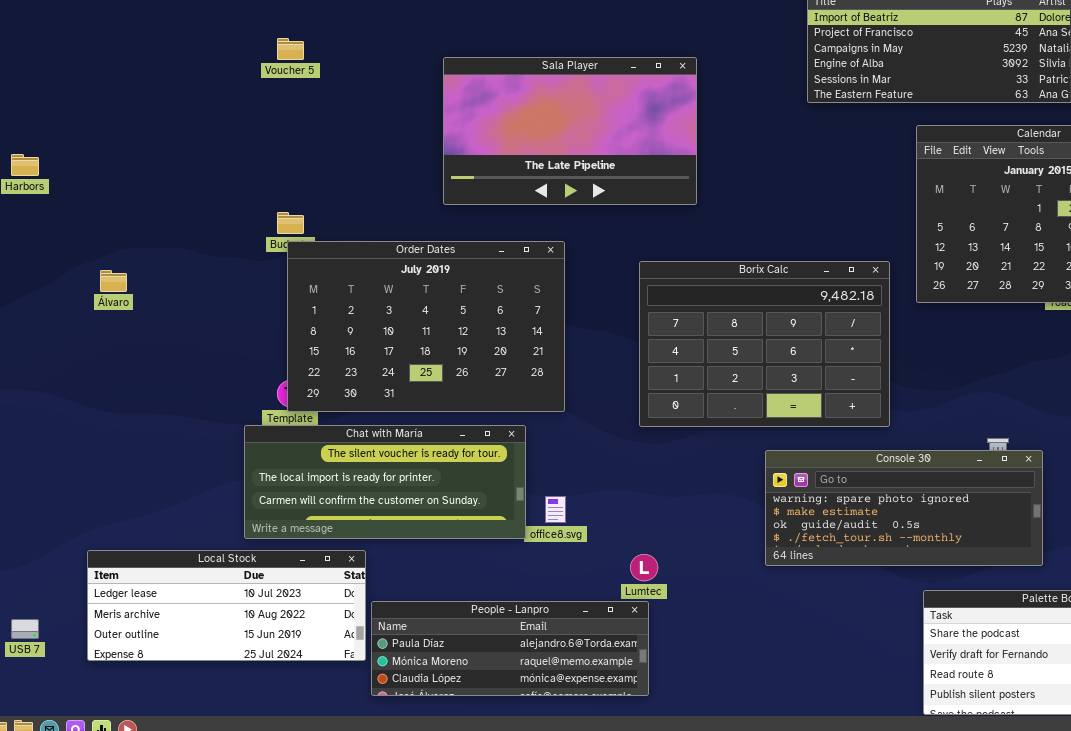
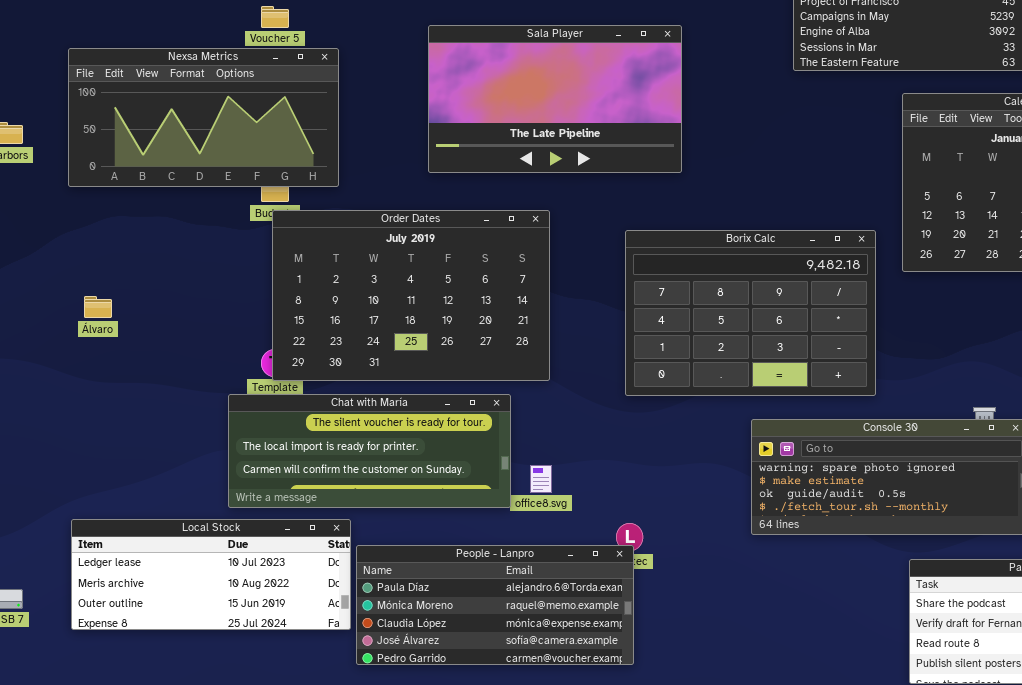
Nexsa Metrics: none -> [68,48,339,187], opened
Álvaro: [100,270,127,292] -> [84,296,112,318], moved
People - Lanpro: [371,601,649,696] -> [356,545,634,665], resized

